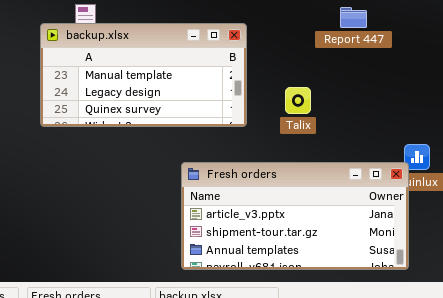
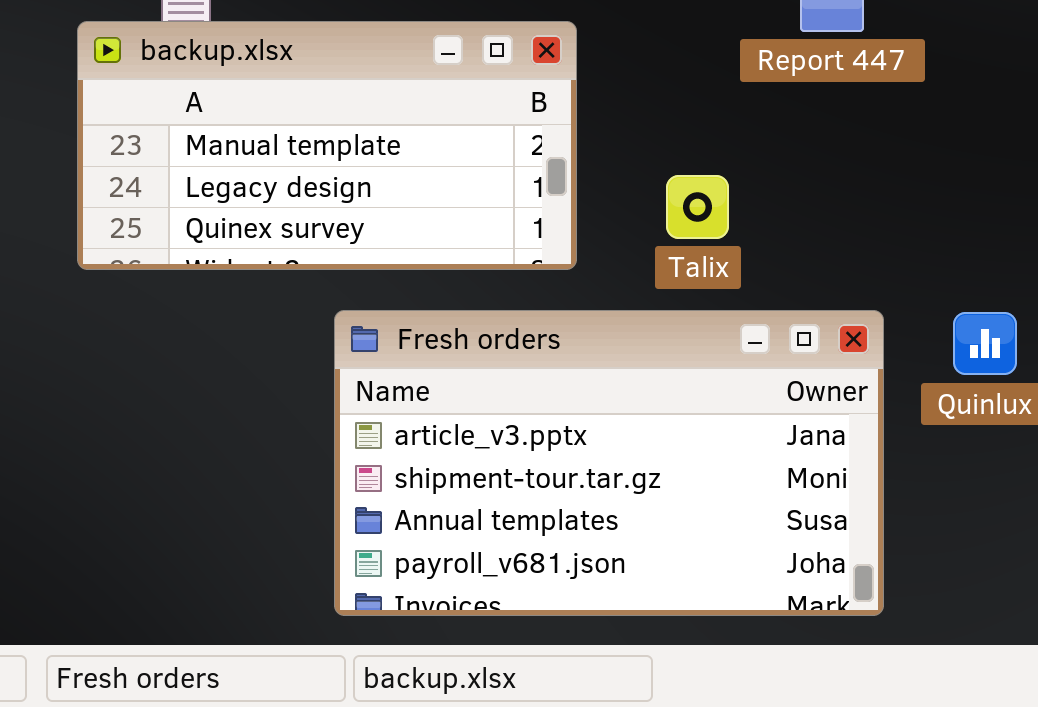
Fresh orders: [181,162,409,270] -> [334,310,884,616], moved, resized

